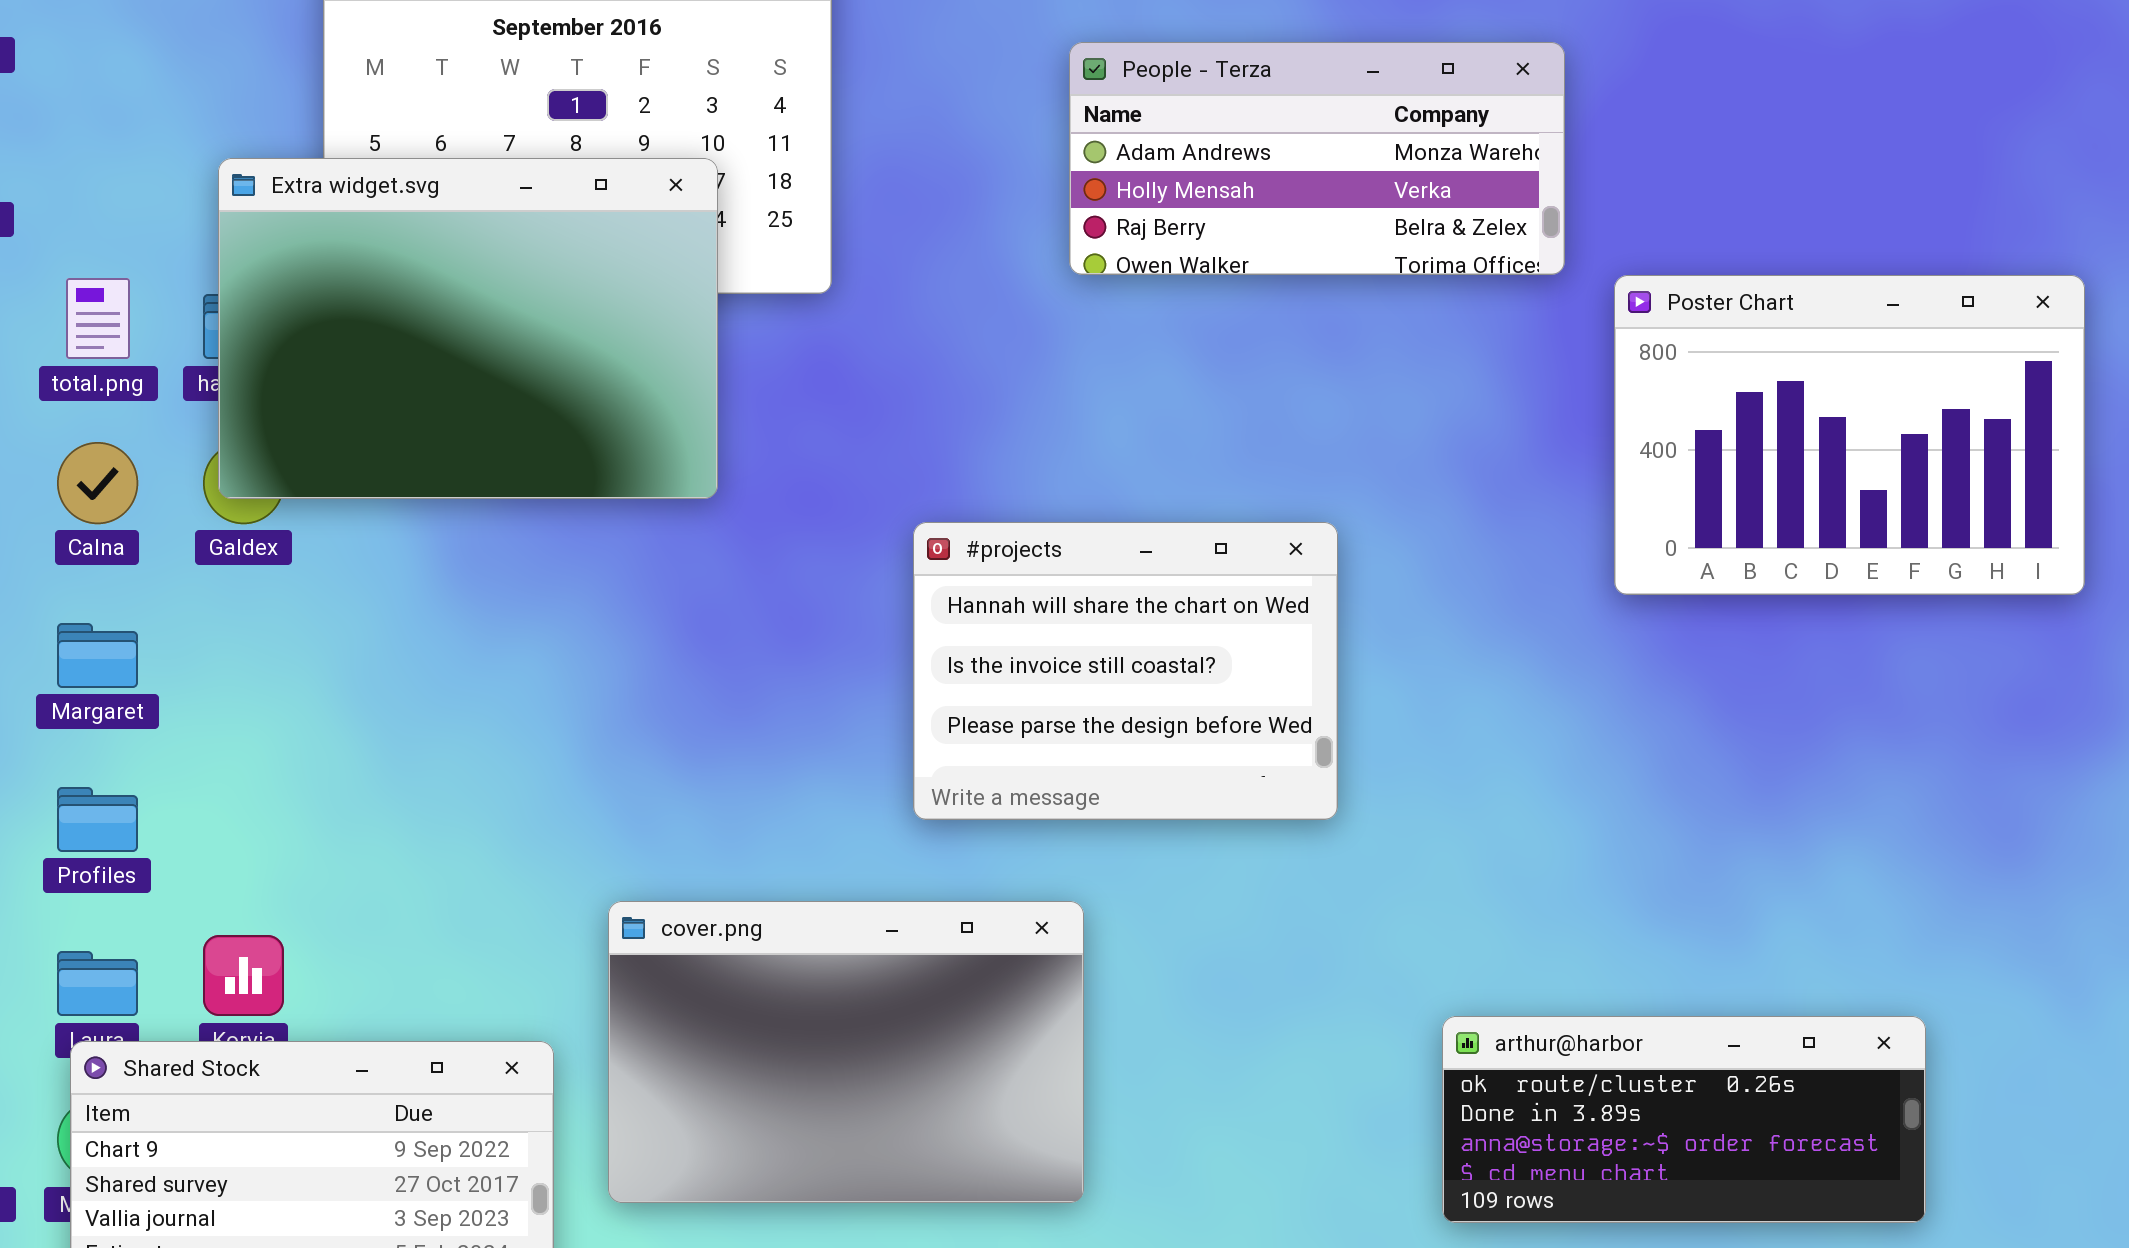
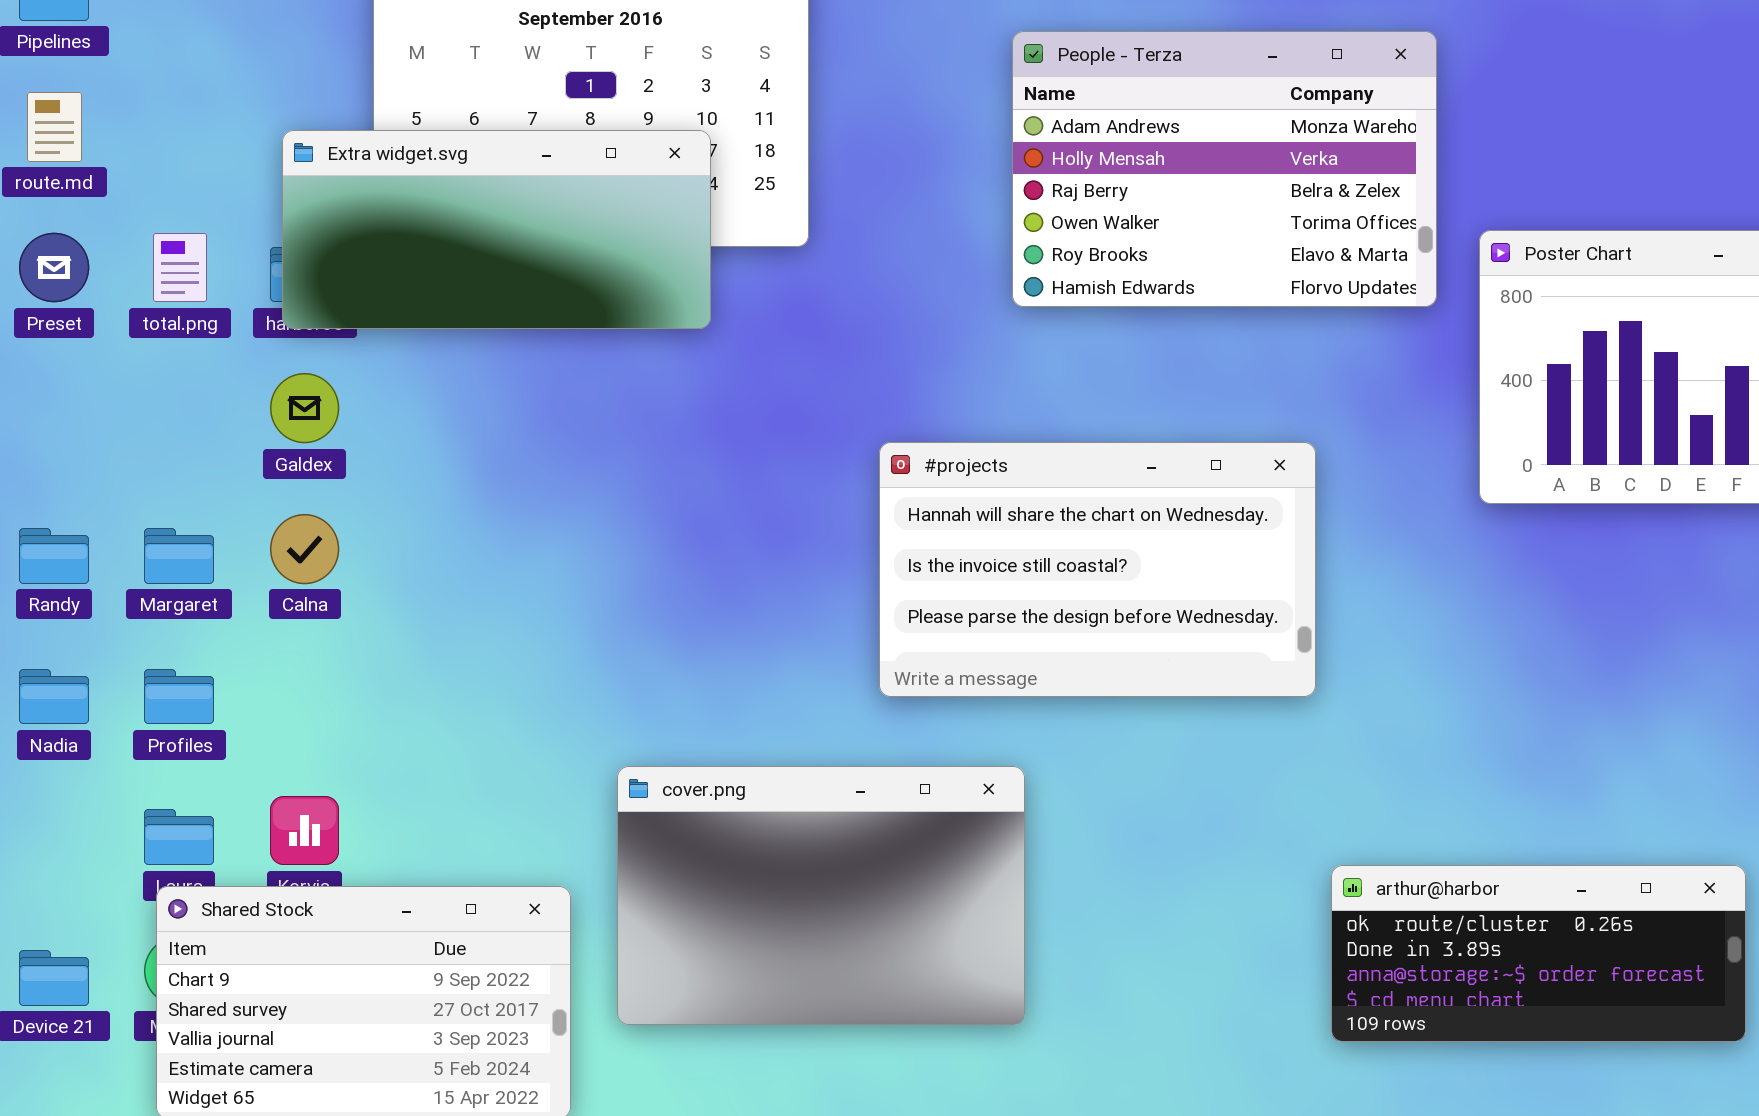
People - Terza: [1069,42,1565,275] -> [1012,31,1437,307], resized
Extra widget.svg: [218,158,718,499] -> [282,130,711,329], resized
Calna: [57,442,138,524] -> [270,514,339,584], moved
#projects: [913,522,1338,820] -> [879,442,1316,697], resized

